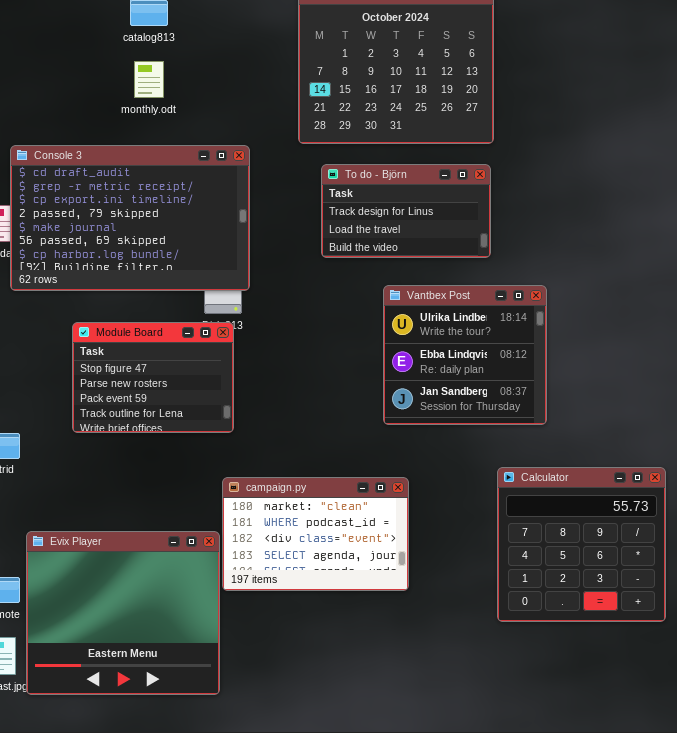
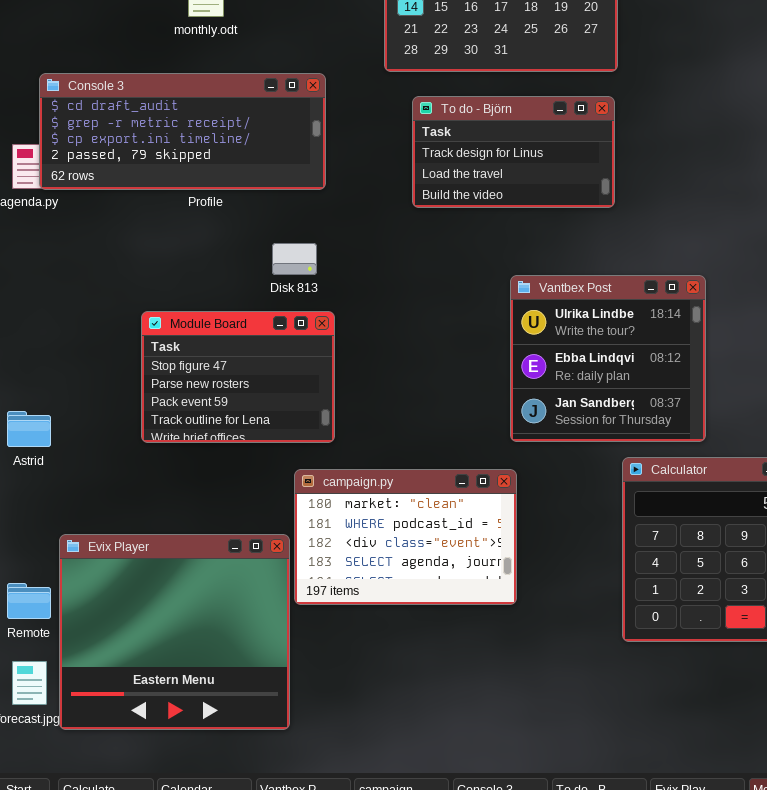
Console 3: [10,145,250,291] -> [39,73,326,190], resized
Vantbex Post: [383,285,547,425] -> [510,275,706,442], moved
Module Board: [72,322,234,433] -> [141,311,335,443], moved

